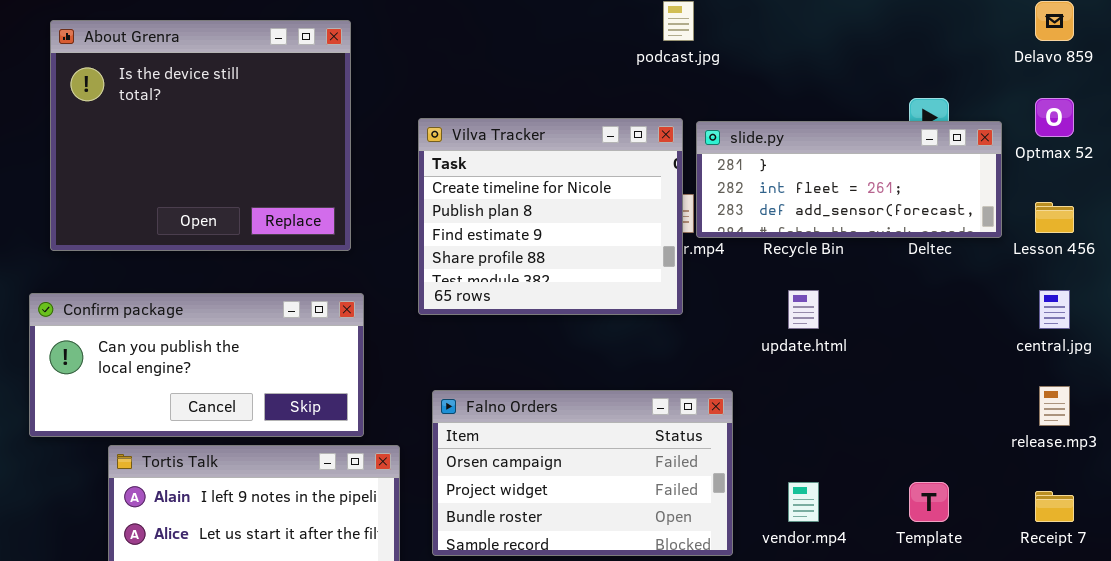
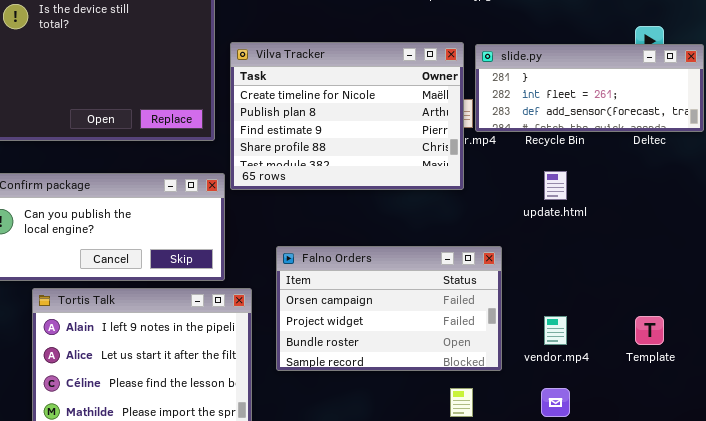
Vilva Tracker: [418,118,683,315] -> [230,42,464,190], resized

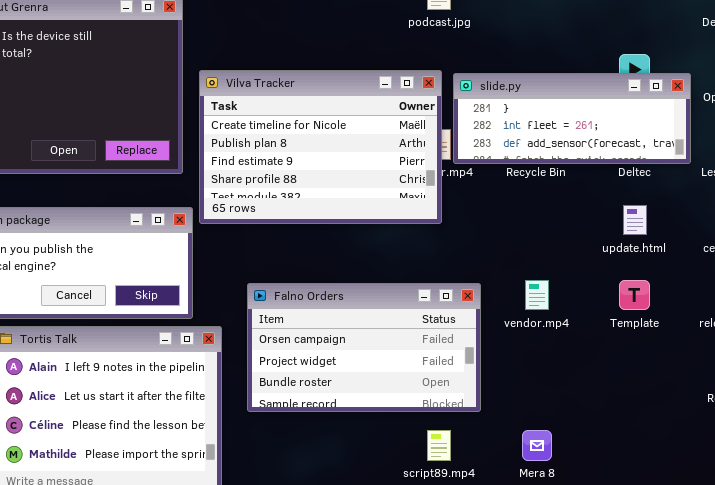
update.html: [544,171,567,200] -> [623,205,647,235], moved
vendor.mp4: [544,316,567,345] -> [525,280,549,310], moved
Template: [635,316,664,345] -> [619,280,650,310], moved

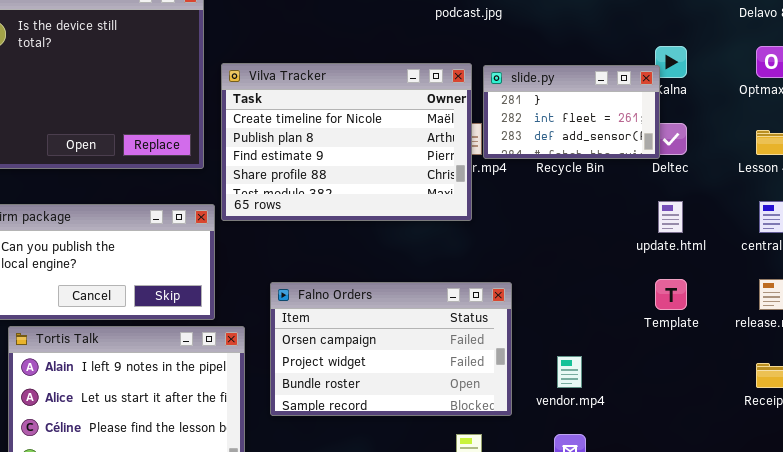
slide.py: [453,73,691,164] -> [483,65,660,159], resized
vendor.mp4: [525,280,549,310] -> [557,356,582,388], moved

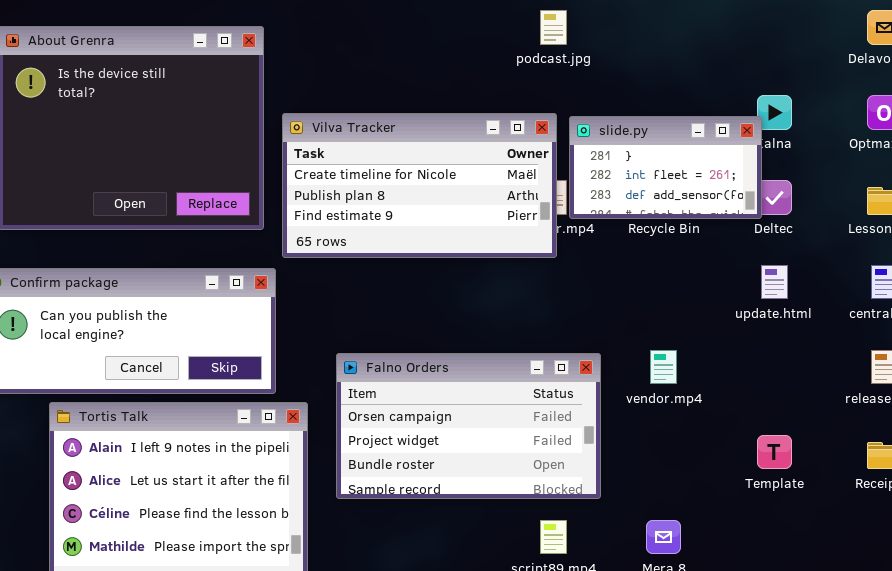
Vilva Tracker: [221,63,472,221] -> [282,113,557,258], resized
Template: [655,279,687,310] -> [757,435,792,469], moved
vendor.mp4: [557,356,582,388] -> [650,350,677,384], moved

